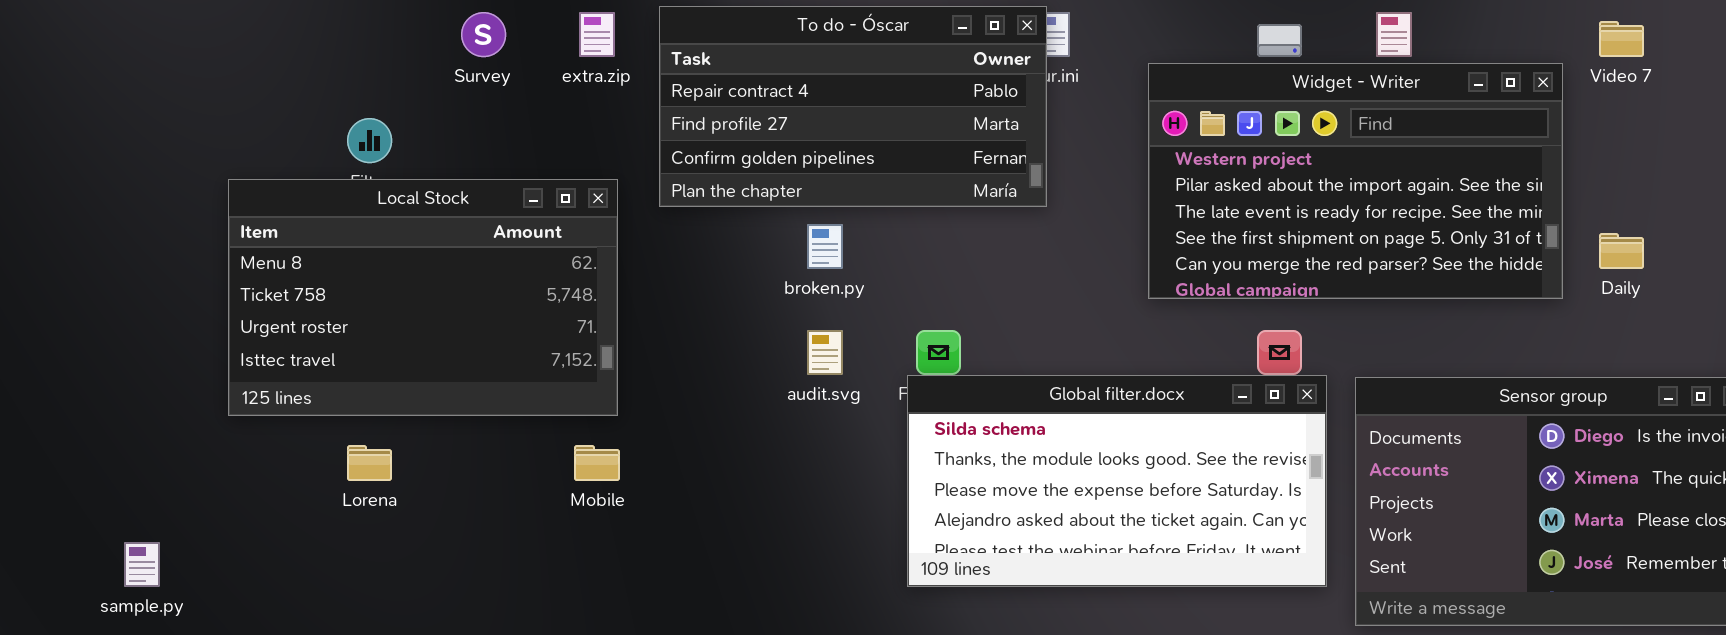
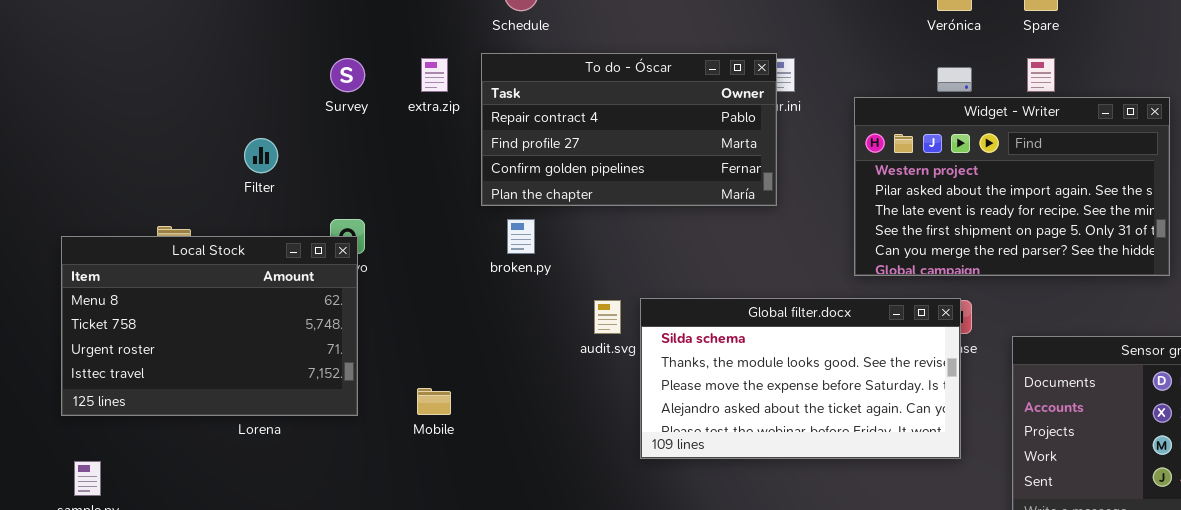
Local Stock: [228,179,618,416] -> [61,236,358,416], moved
broken.py: [807,224,843,269] -> [507,219,535,254], moved
Global filter.docx: [907,375,1327,587] -> [640,298,961,459], moved

